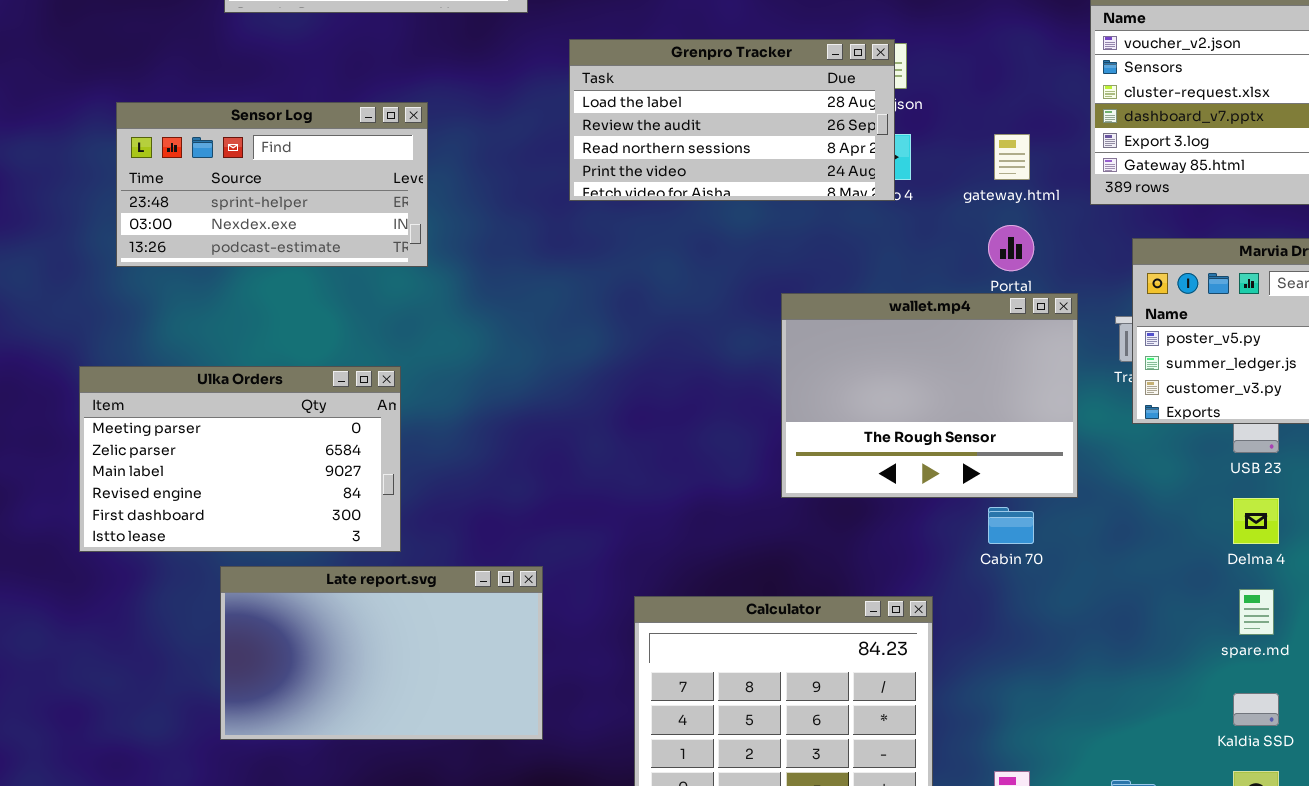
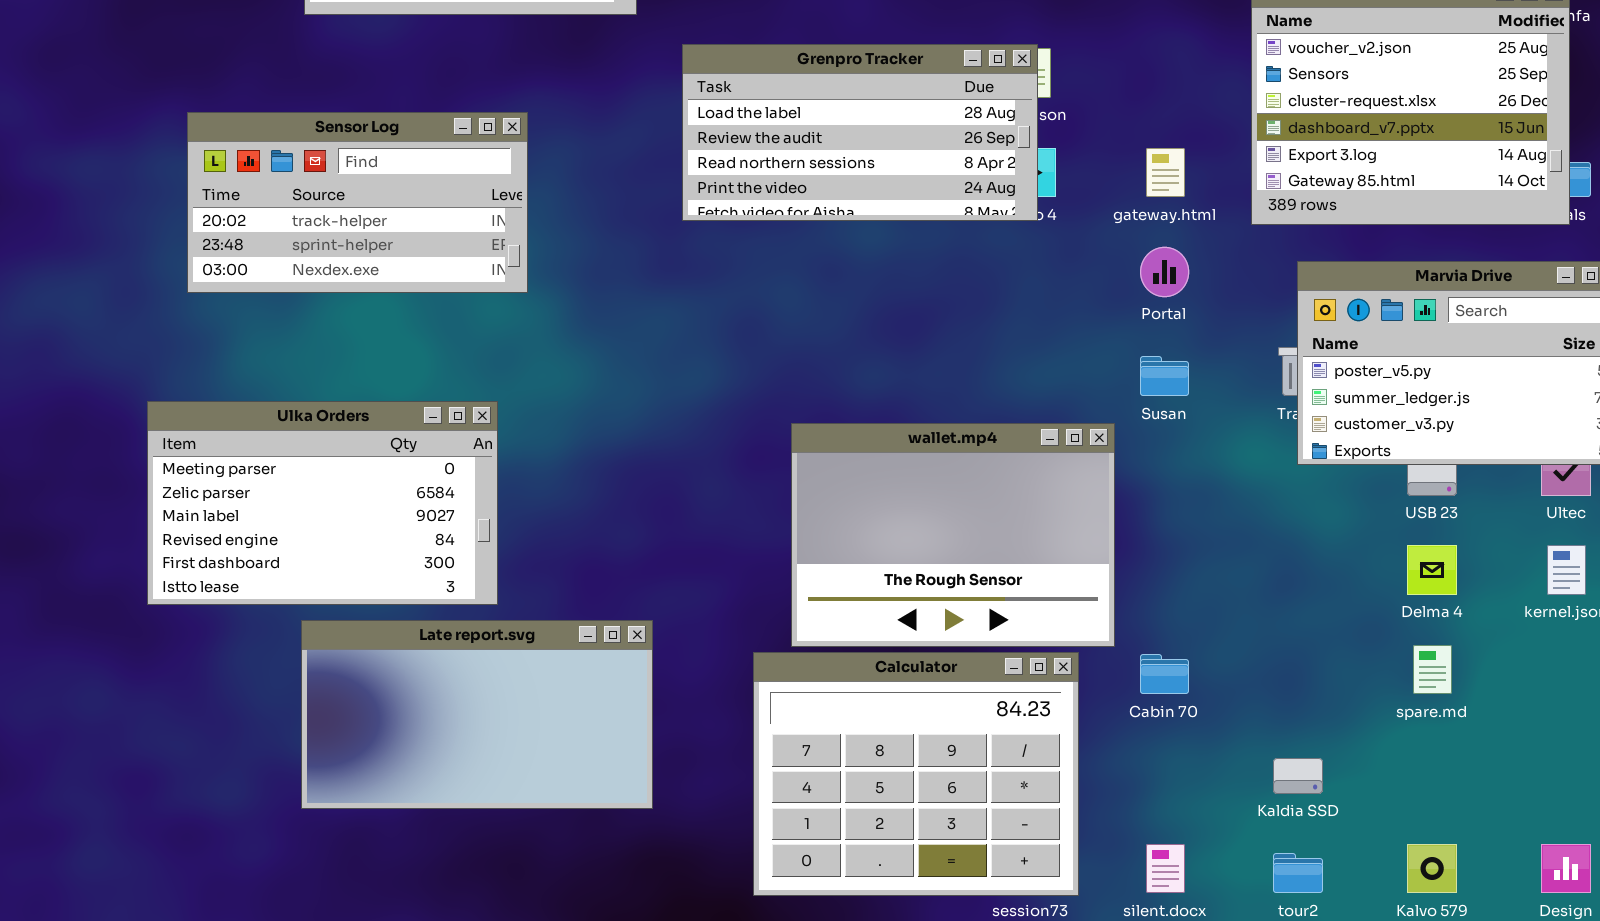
Sensor Log: [116,102,428,267] -> [187,112,528,293], scrolled up 1 row
wallet.mp4: [781,293,1078,498] -> [791,423,1115,647], moved
Cabin 70: [988,507,1034,544] -> [1140,654,1189,694], moved
Kaldia SSD: [1233,693,1279,726] -> [1273,758,1323,794], moved

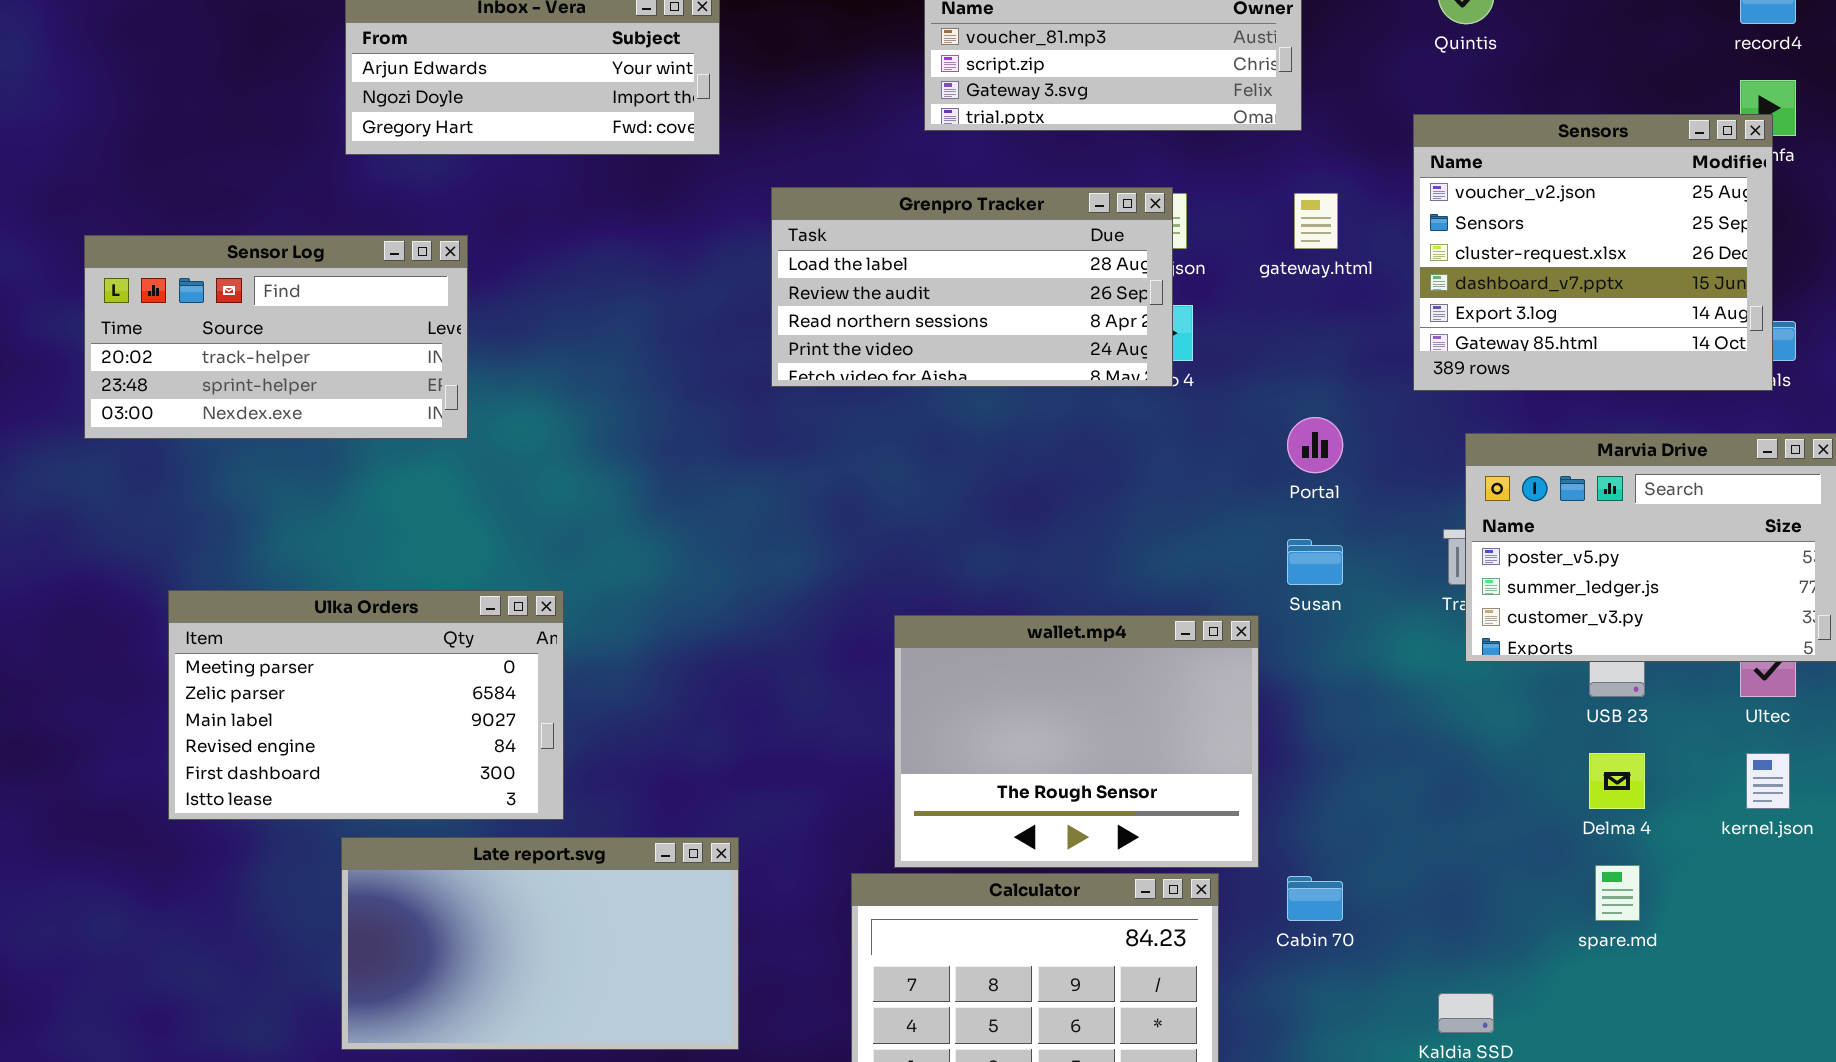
Sensor Log: [187,112,528,293] -> [84,235,468,439], moved
gateway.html: [1146,148,1185,197] -> [1294,193,1338,249], moved

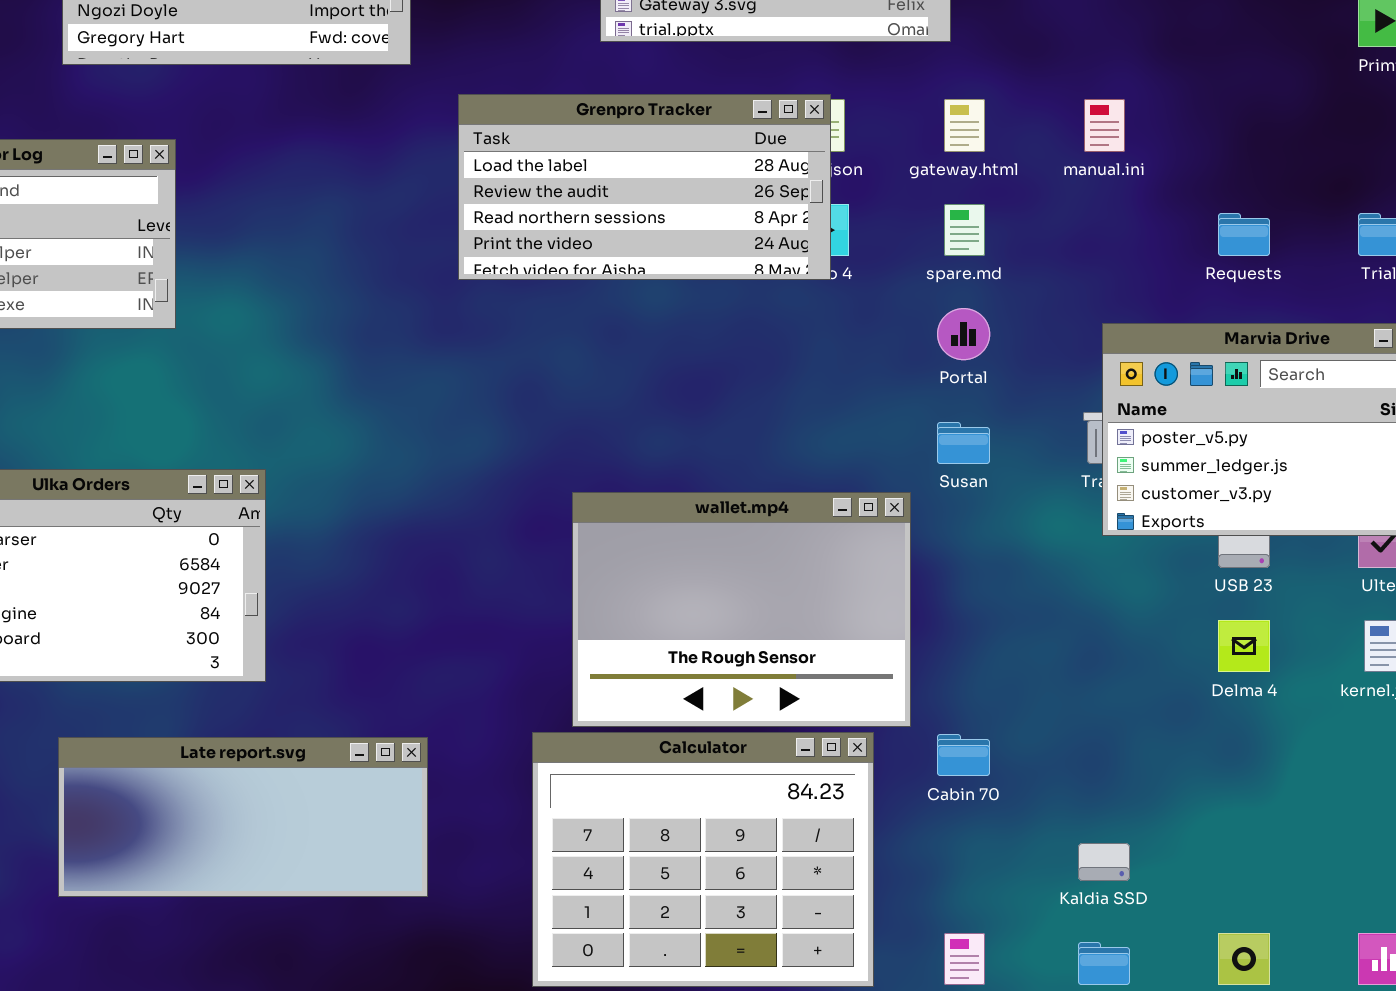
Sensors: [1413,114,1773,391] -> none, closed
Late report.svg: [341,837,739,1050] -> [58,737,428,897], resized
spare.md: [1595,865,1640,921] -> [944,204,985,256], moved

